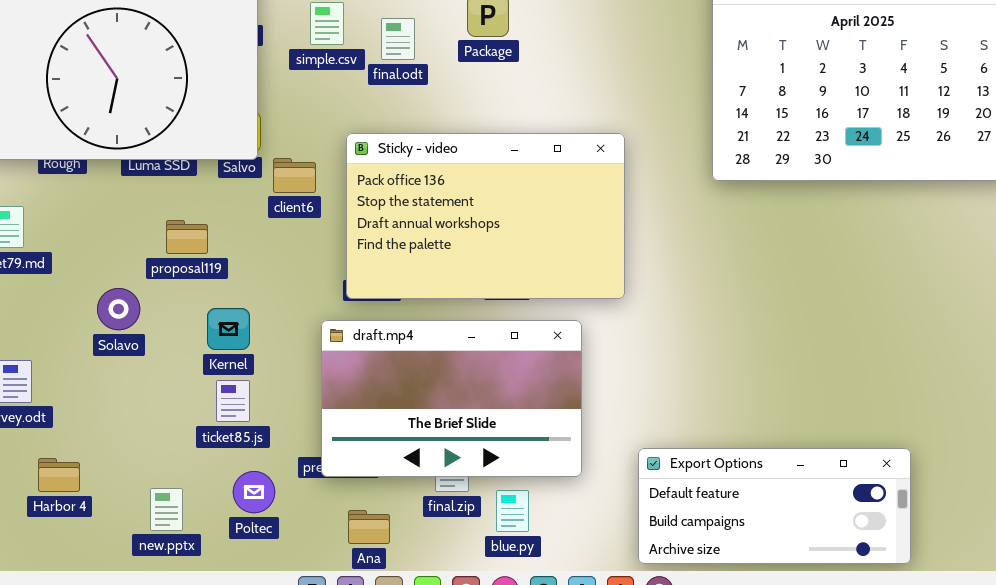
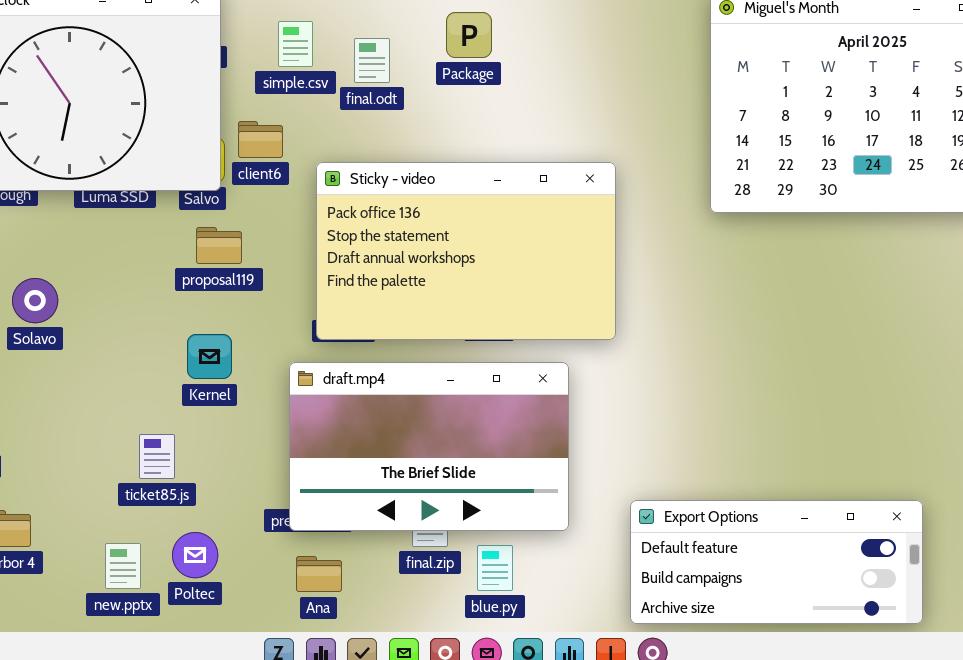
client6: [273,158,316,193] -> [238,121,283,158], moved
proposal119: [166,220,208,254] -> [196,227,242,264], moved
Solavo: [97,288,140,330] -> [12,278,58,323], moved
Kernel: [207,308,250,350] -> [187,334,232,379], moved
ticket85.js: [216,380,250,422] -> [139,434,175,479], moved
Poltec: [233,471,275,513] -> [172,532,218,578], moved
Ana: [348,510,390,544] -> [296,556,342,592], moved

